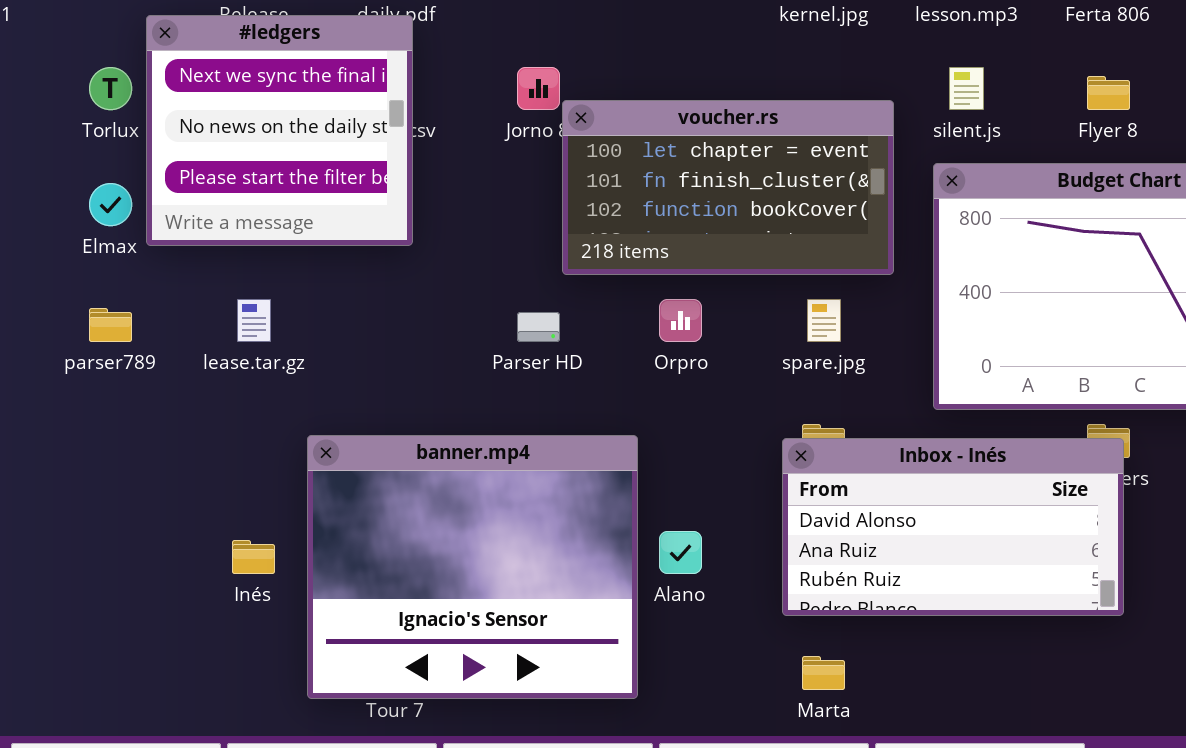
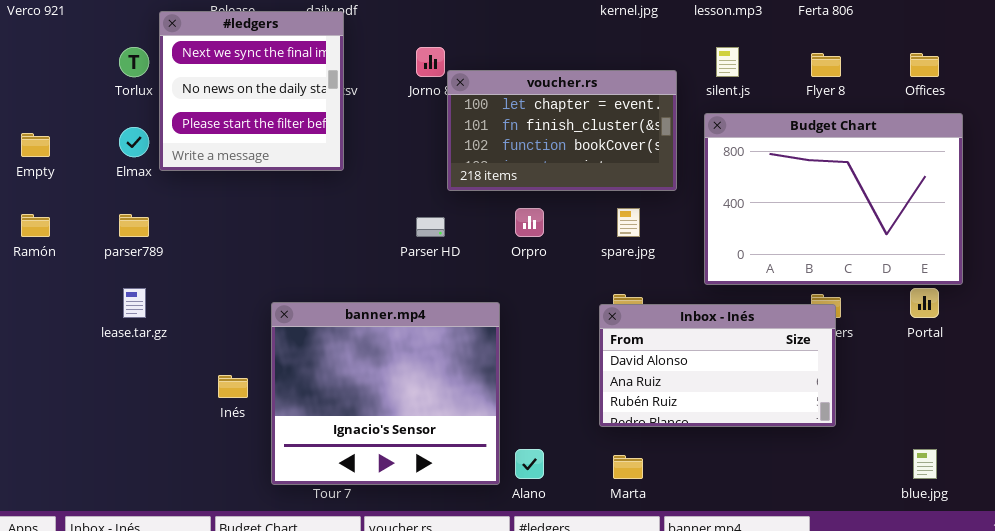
lease.tar.gz: [237,299,271,342] -> [123,288,146,318], moved
Alano: [659,531,702,574] -> [515,449,544,479], moved

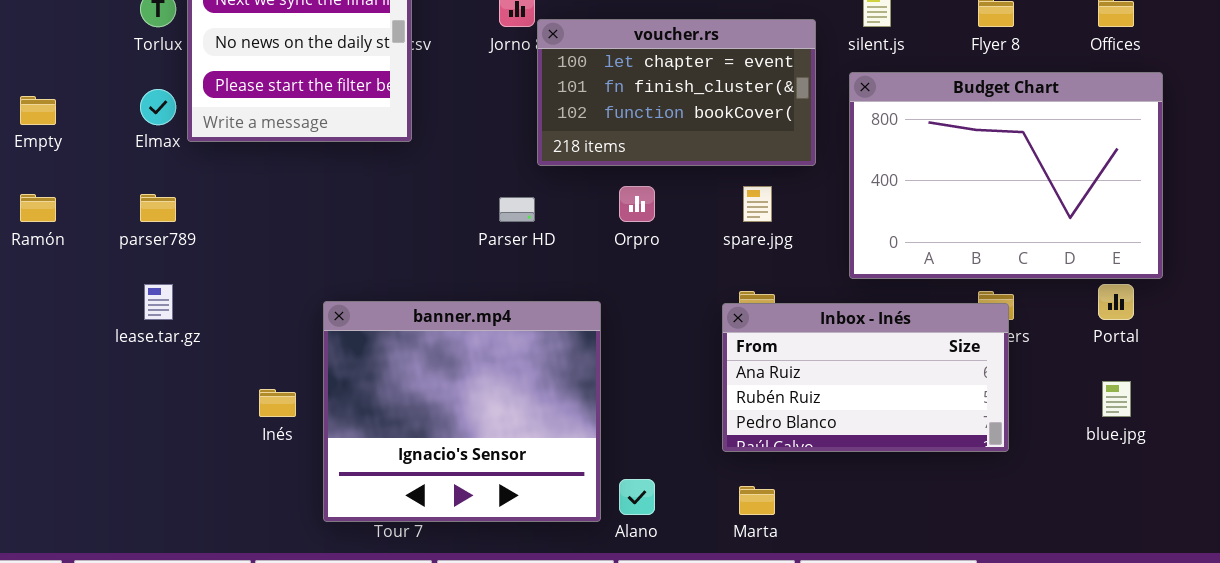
Inbox - Inés: [599,304,836,427] -> [722,303,1009,452], scrolled down 1 row
blue.jpg: [913,449,937,479] -> [1102,381,1131,417], moved

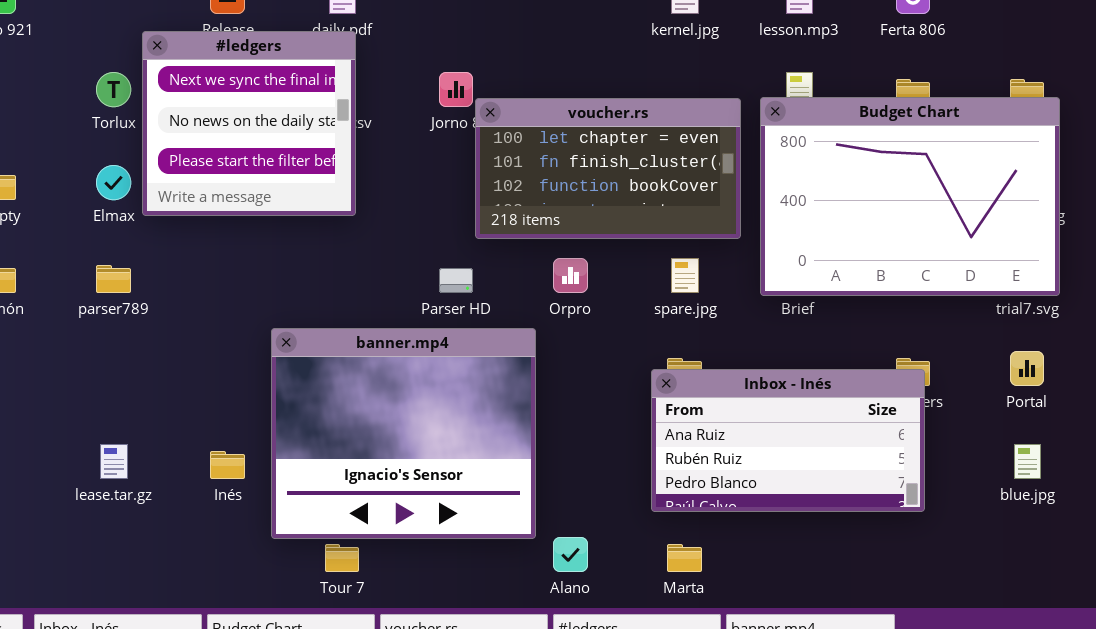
Budget Chart: [849,72,1163,279] -> [760,97,1060,296], moved
lease.tar.gz: [144,284,173,320] -> [100,444,128,479], moved
banner.mp4: [323,301,601,522] -> [271,328,536,539], moved

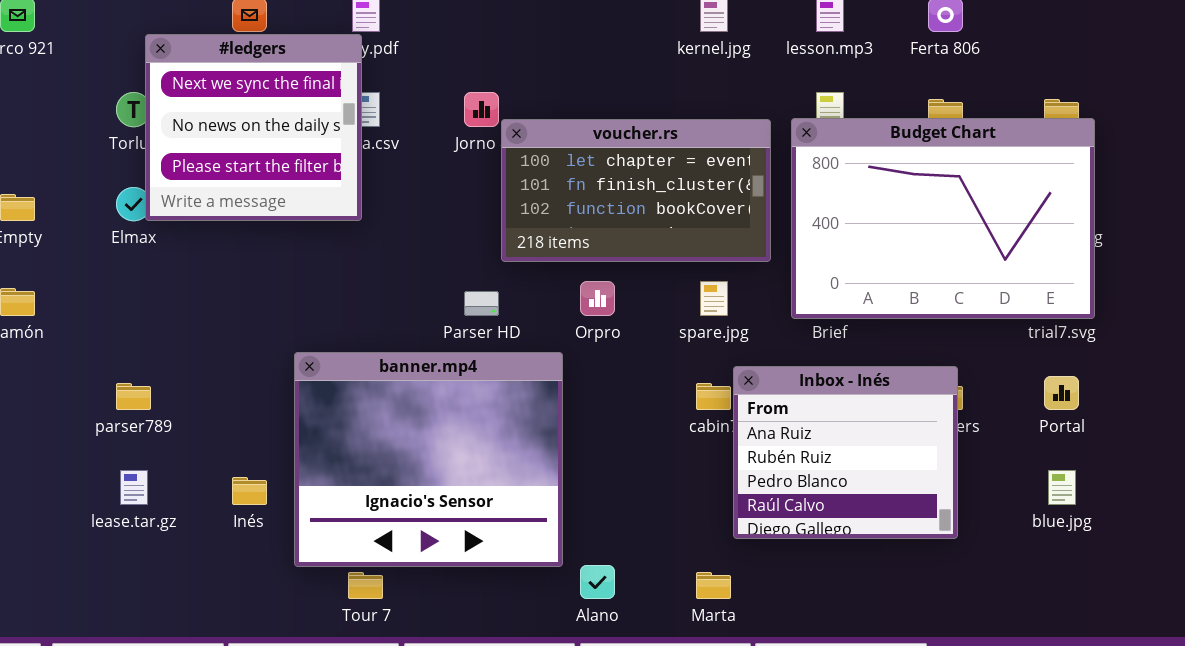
#ledgers: [142,31,356,216] -> [145,34,362,221], moved
parser789: [96,265,131,293] -> [116,383,151,410], moved
Inbox - Inés: [651,369,925,512] -> [733,366,958,539], resized

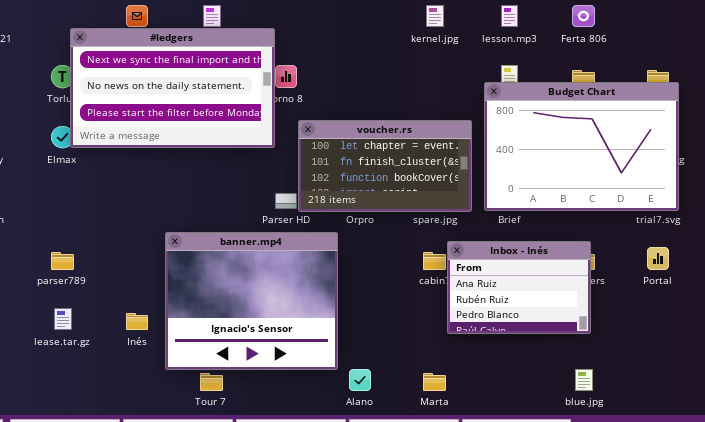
#ledgers: [145,34,362,221] -> [70,28,275,148], resized
voucher.rs: [501,119,771,262] -> [298,120,472,212], moved
Inbox - Inés: [733,366,958,539] -> [447,241,591,334], resized
blue.jpg: [1048,470,1076,505] -> [575,369,593,391], moved

